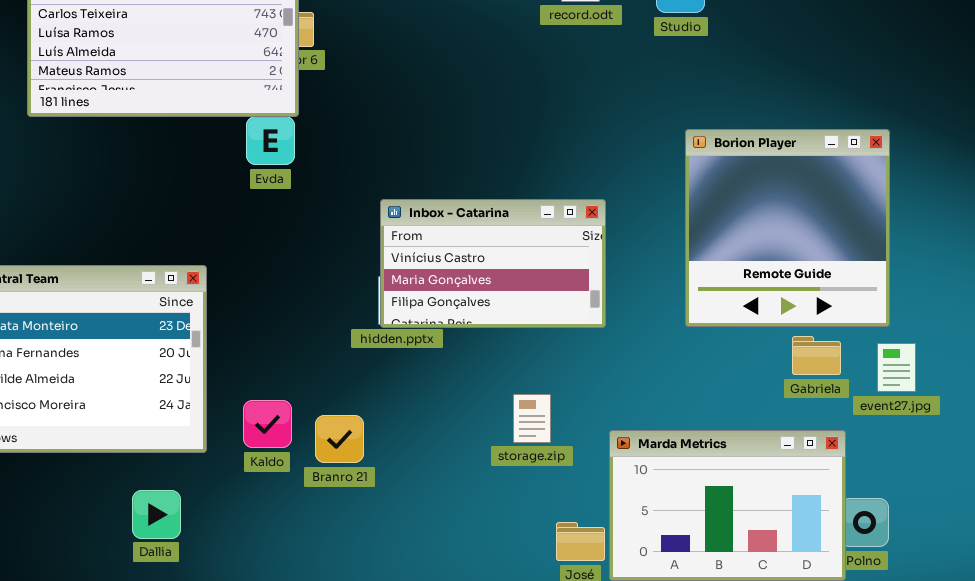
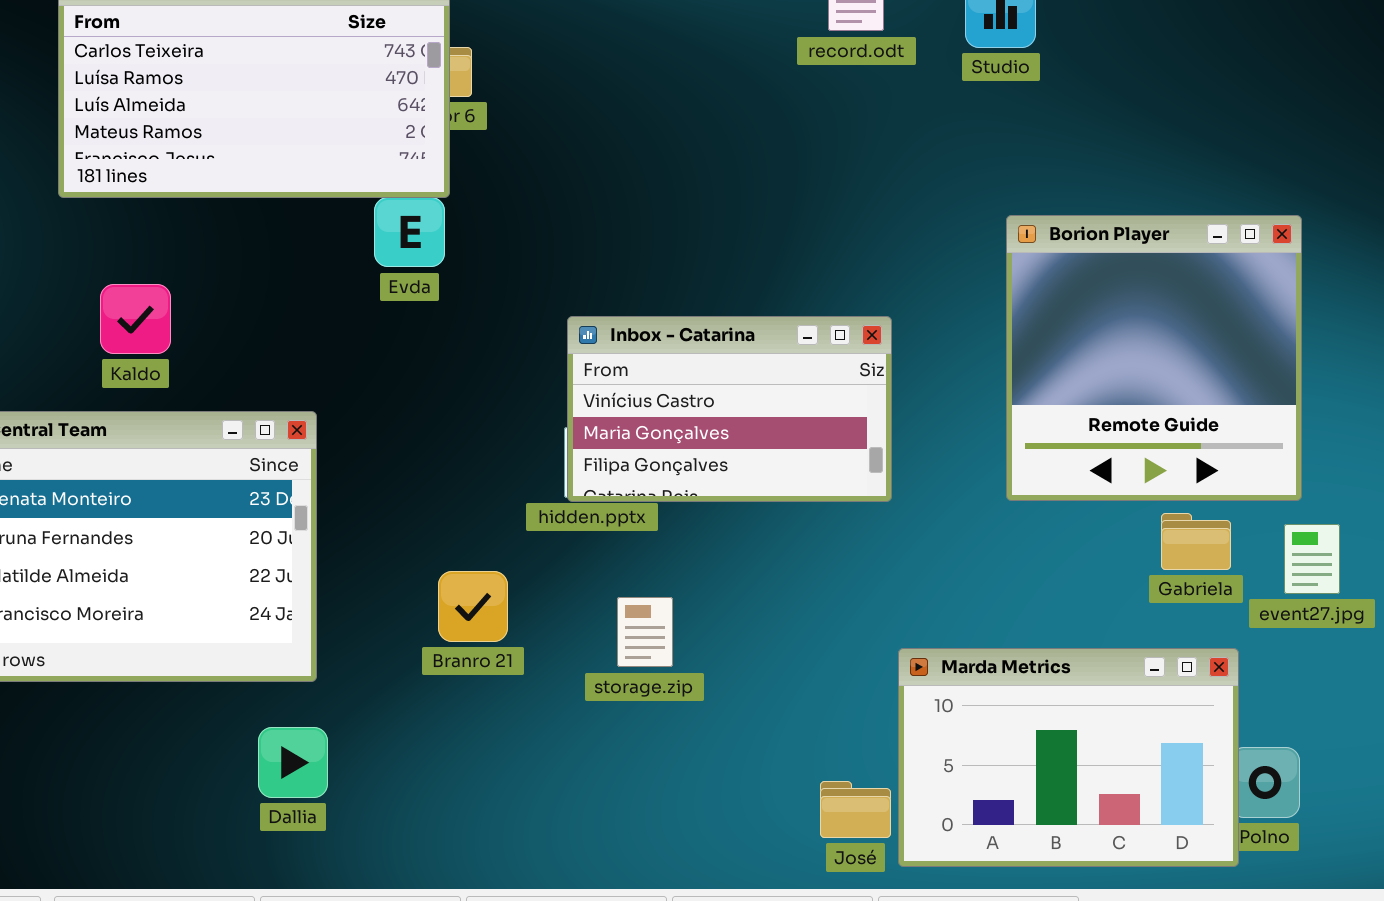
storage.zip: [513,394,551,443] -> [617,597,673,667], moved
Kaldo: [243,400,292,448] -> [100,284,171,354], moved
Branro 21: [315,415,364,463] -> [438,571,508,642], moved
Dallia: [132,490,181,539] -> [258,727,328,798], moved

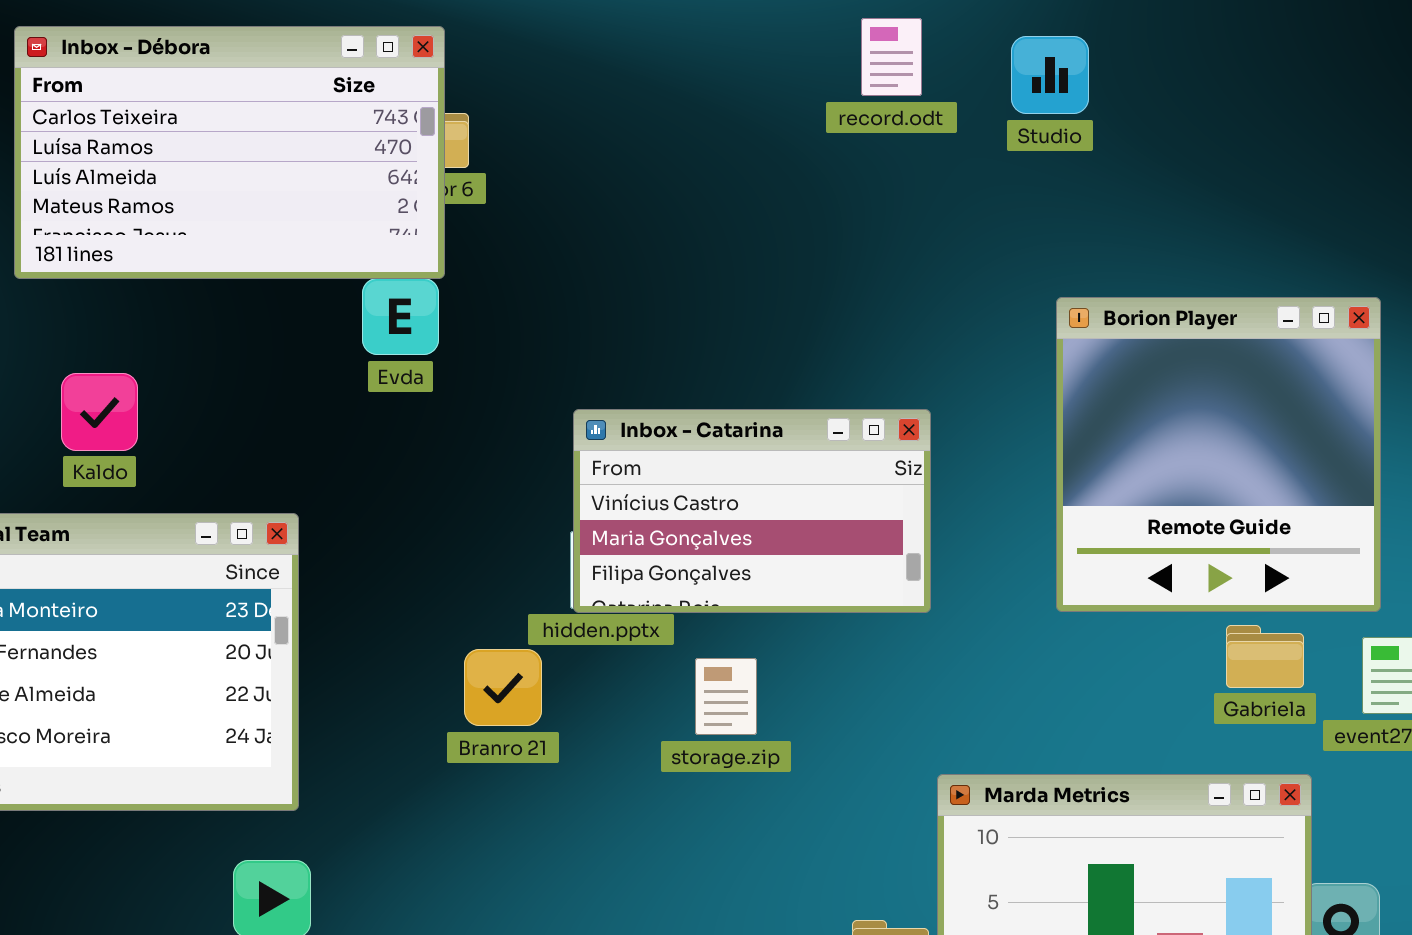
Branro 21: [438,571,508,642] -> [464,649,542,726], moved
storage.zip: [617,597,673,667] -> [695,658,757,735], moved

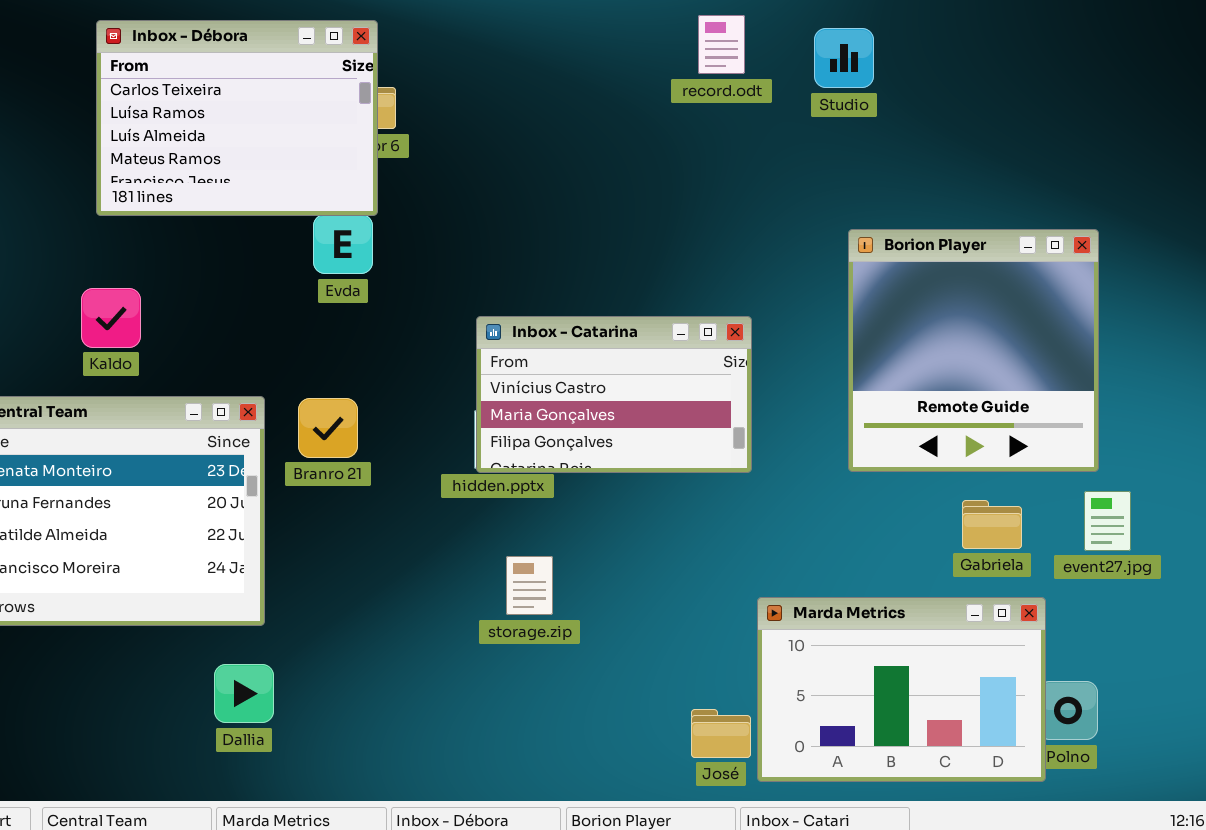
Inbox - Débora: [14,26,445,279] -> [96,20,378,216], resized
Gabriela: [1226,625,1304,688] -> [962,500,1022,549], moved
Branro 21: [464,649,542,726] -> [298,398,358,458], moved
storage.zip: [695,658,757,735] -> [506,556,553,615], moved

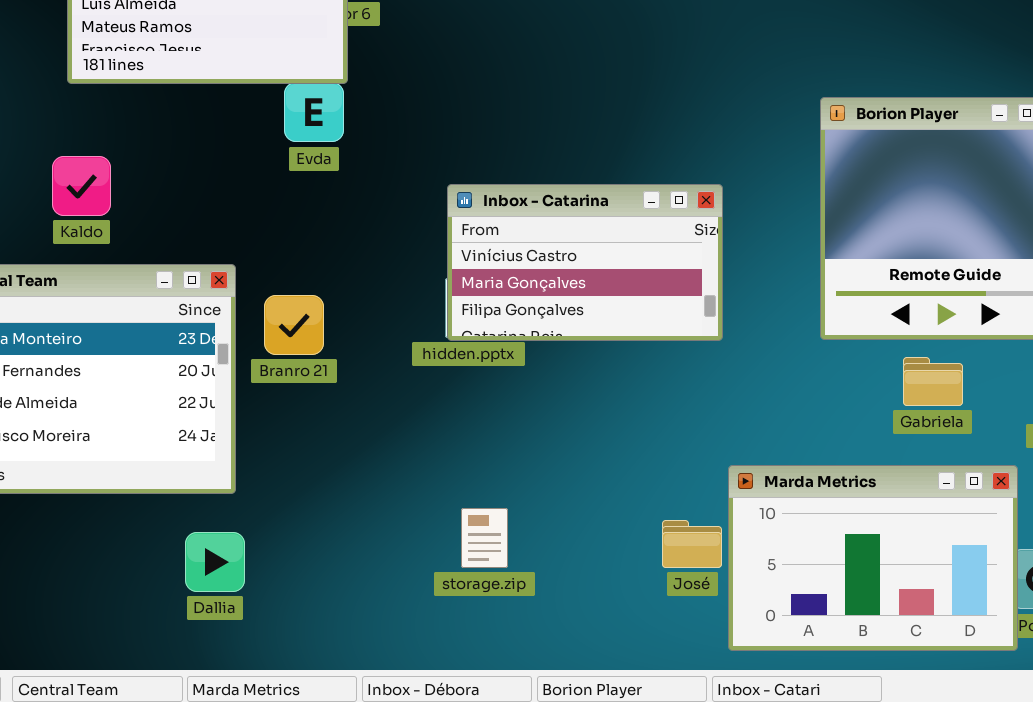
Branro 21: [298,398,358,458] -> [264,295,324,355], moved
Gabriela: [962,500,1022,549] -> [903,357,963,406], moved
storage.zip: [506,556,553,615] -> [461,508,508,568], moved
José: [691,709,751,758] -> [662,520,722,568], moved

